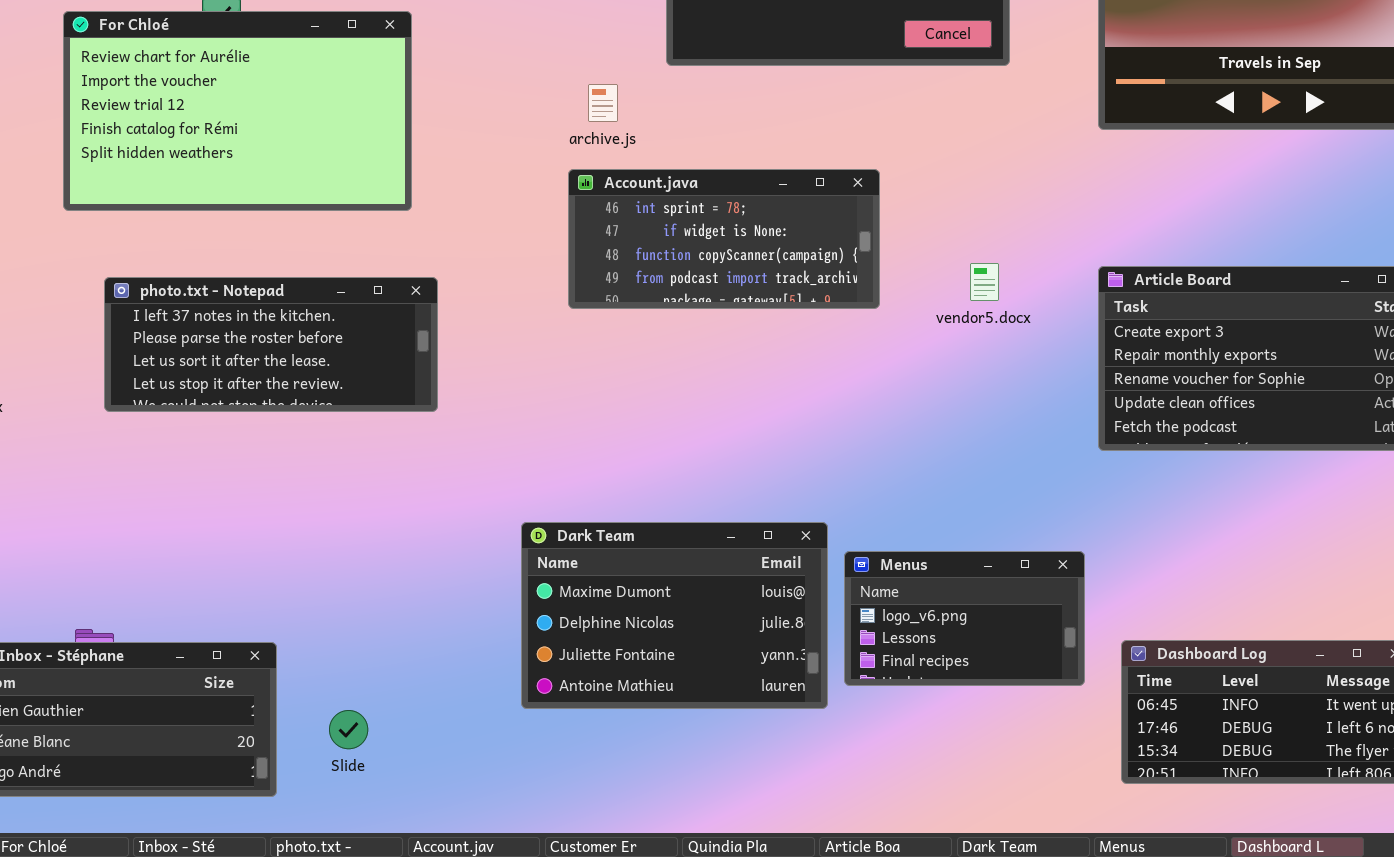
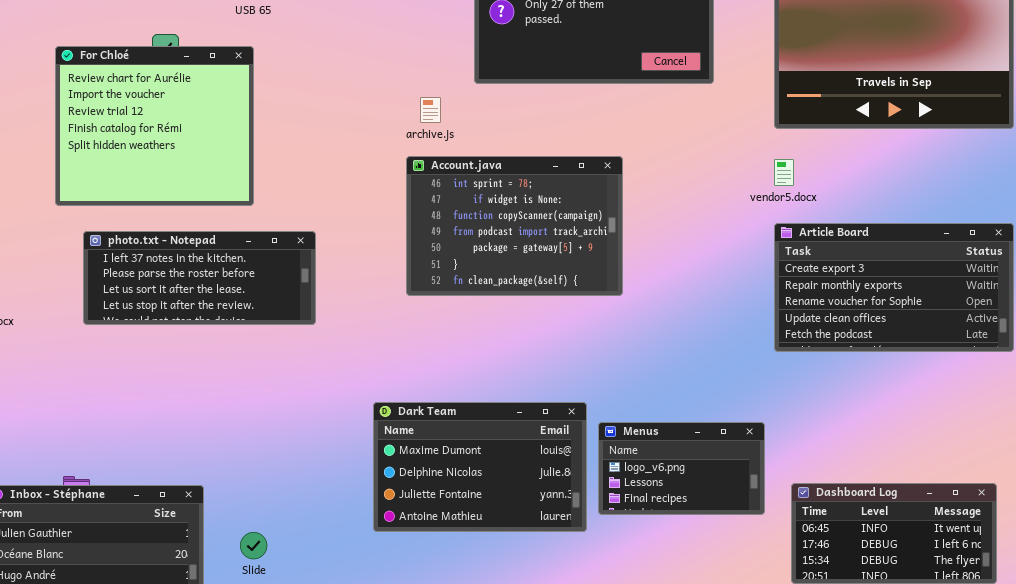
For Chloé: [63,11,412,211] -> [55,46,254,206], resized
Account.java: [568,169,880,309] -> [406,156,623,296], resized
vendor5.docx: [970,263,999,301] -> [774,159,794,186], moved

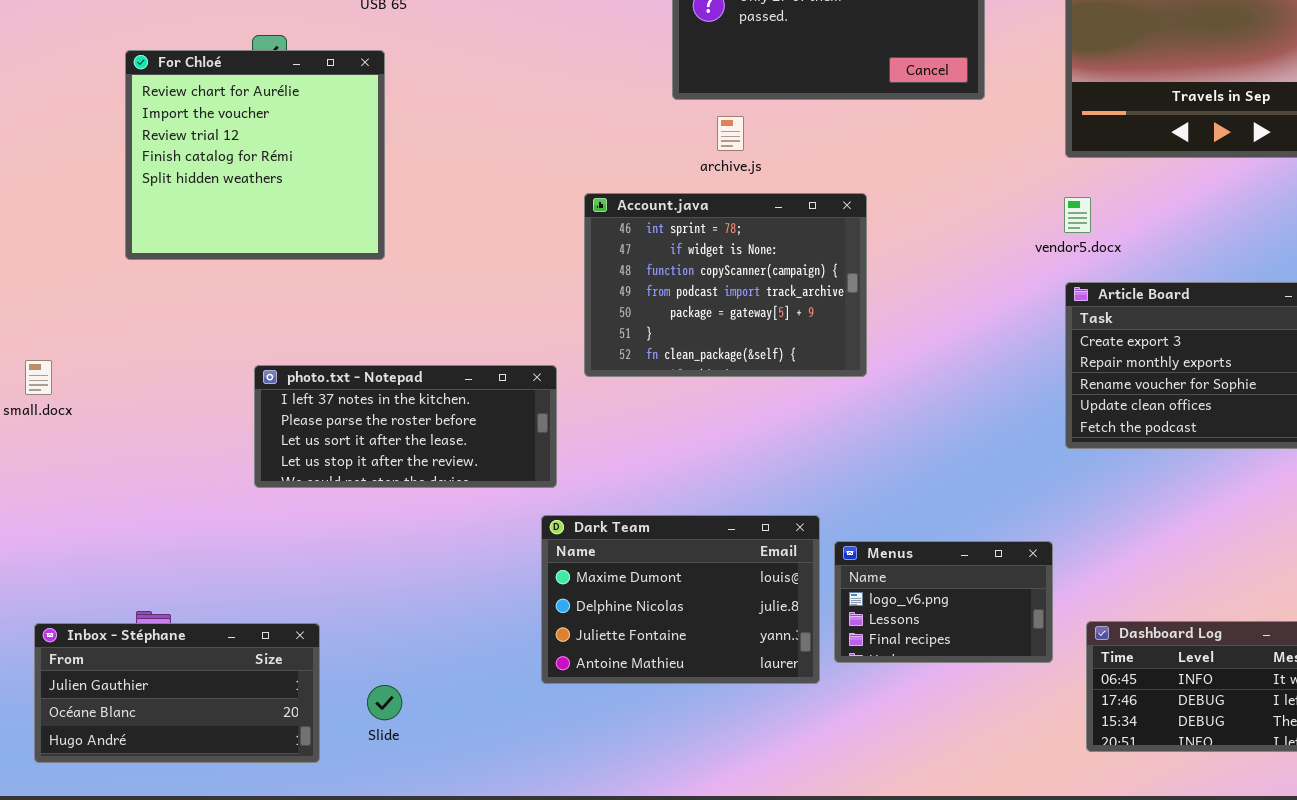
archive.js: [420,97,441,123] -> [717,116,744,151], moved
photo.txt - Notepad: [83,231,316,325] -> [254,365,557,488], moved

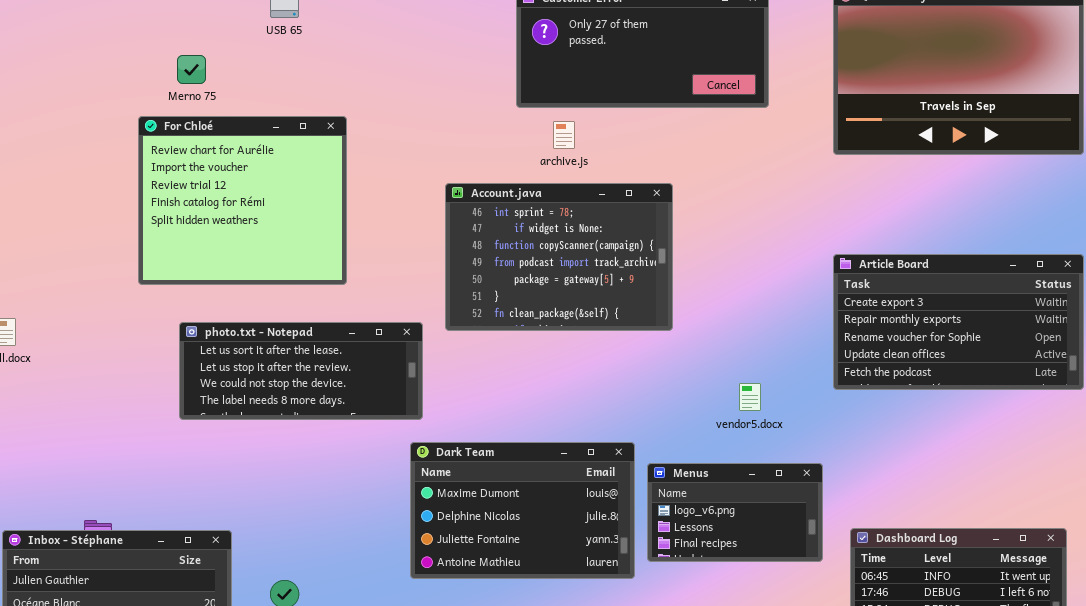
For Chloé: [125,50,385,260] -> [138,116,347,285], moved
vendor5.docx: [1064,197,1091,233] -> [739,383,761,411], moved
photo.txt - Notepad: [254,365,557,488] -> [179,322,423,420], scrolled down 2 rows

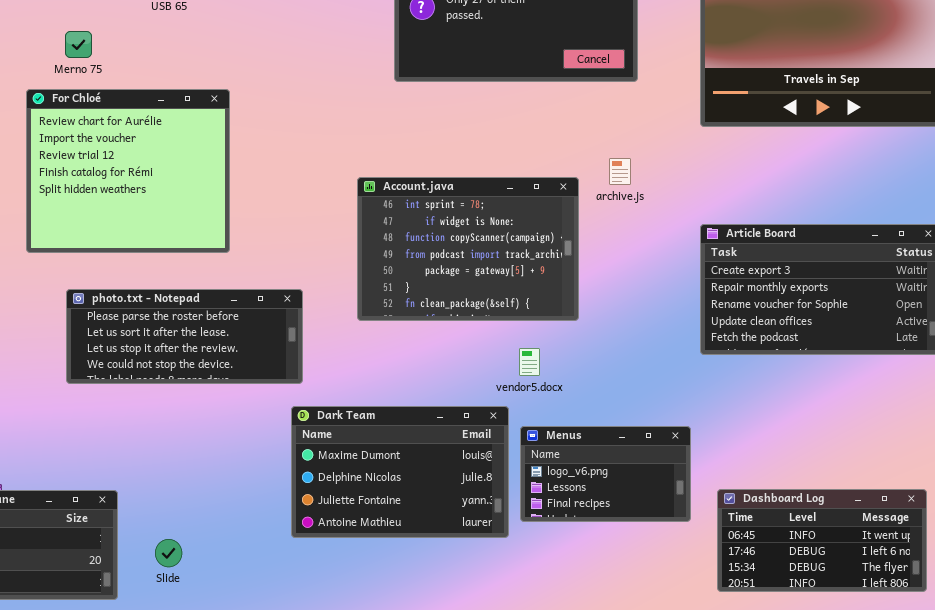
archive.js: [553,121,575,149] -> [609,158,631,185], moved
Account.java: [445,183,673,331] -> [357,177,579,321], moved
photo.txt - Notepad: [179,322,423,420] -> [66,289,303,384], scrolled up 1 row
vendor5.docx: [739,383,761,411] -> [519,348,540,376], moved

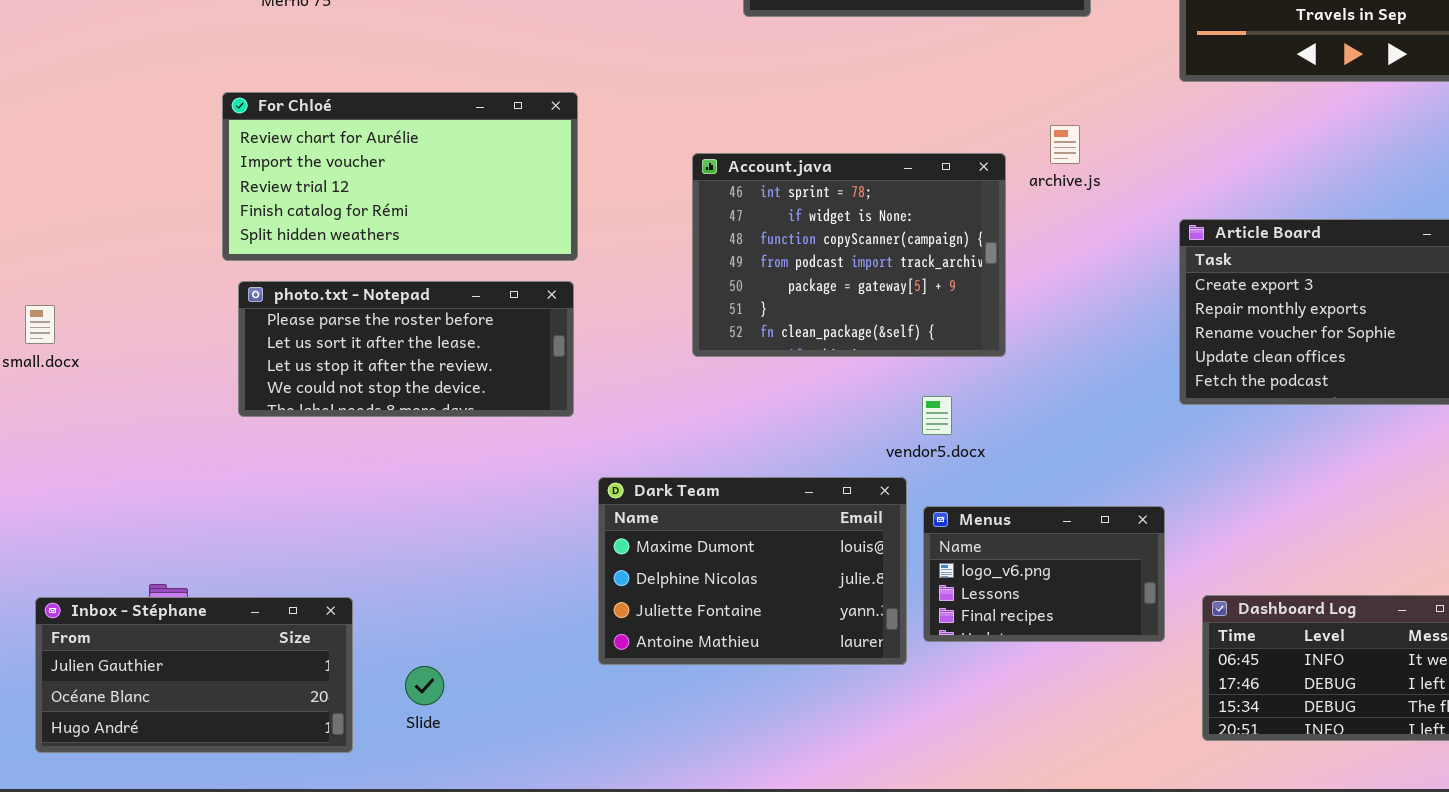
For Chloé: [26,89,230,253] -> [222,92,578,261], resized
photo.txt - Notepad: [66,289,303,384] -> [238,281,574,417], moved

